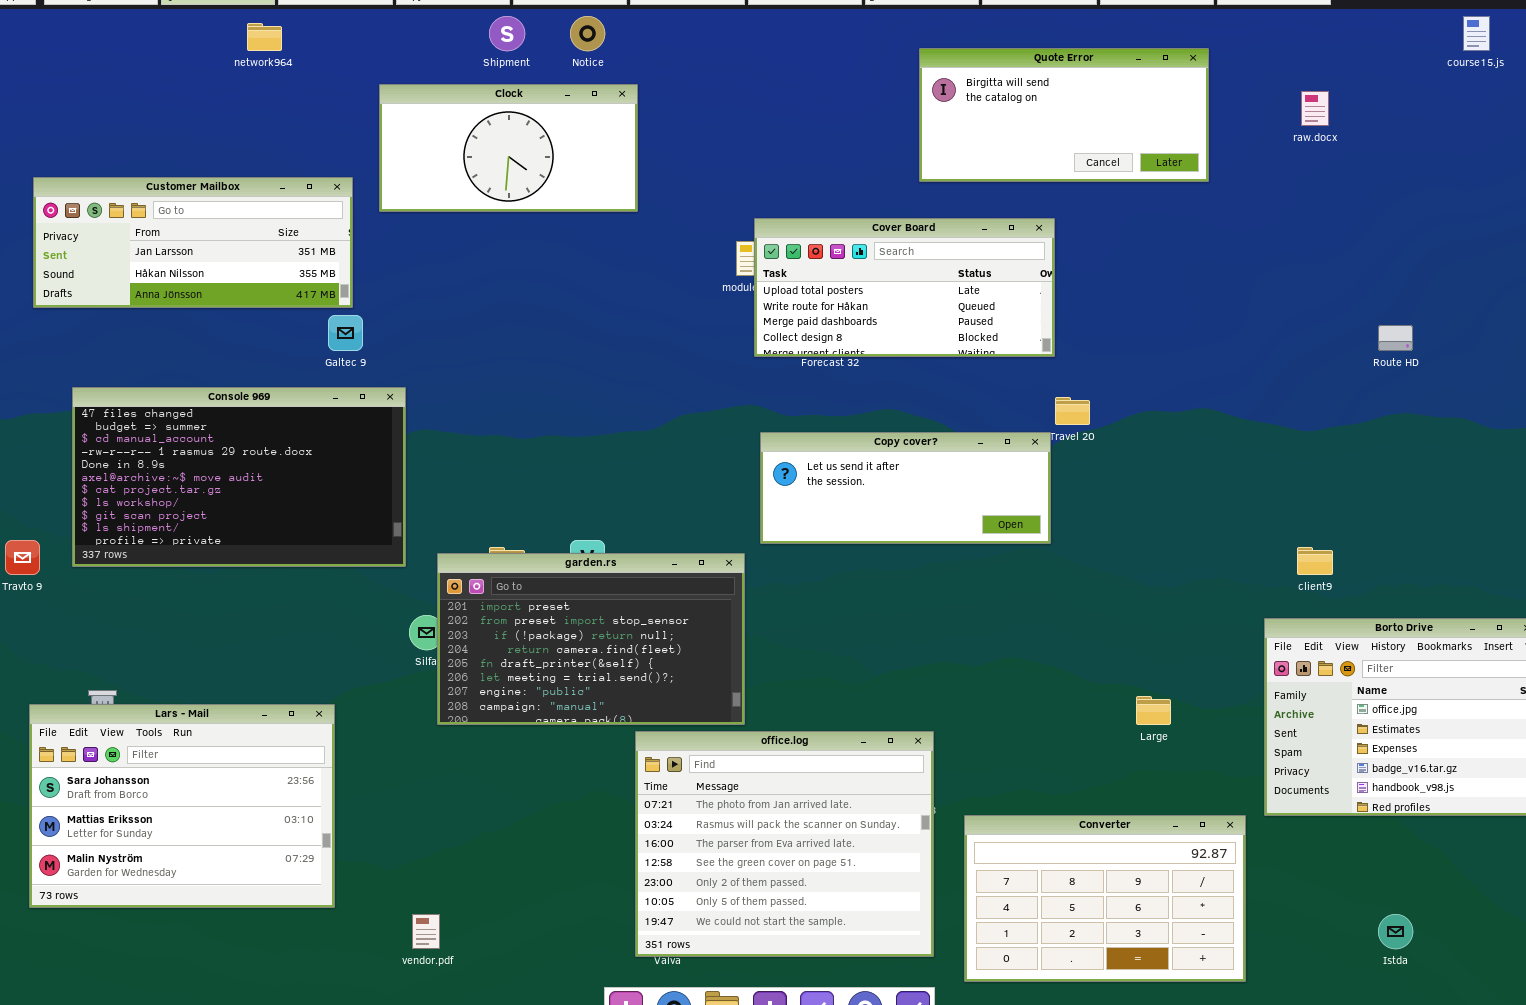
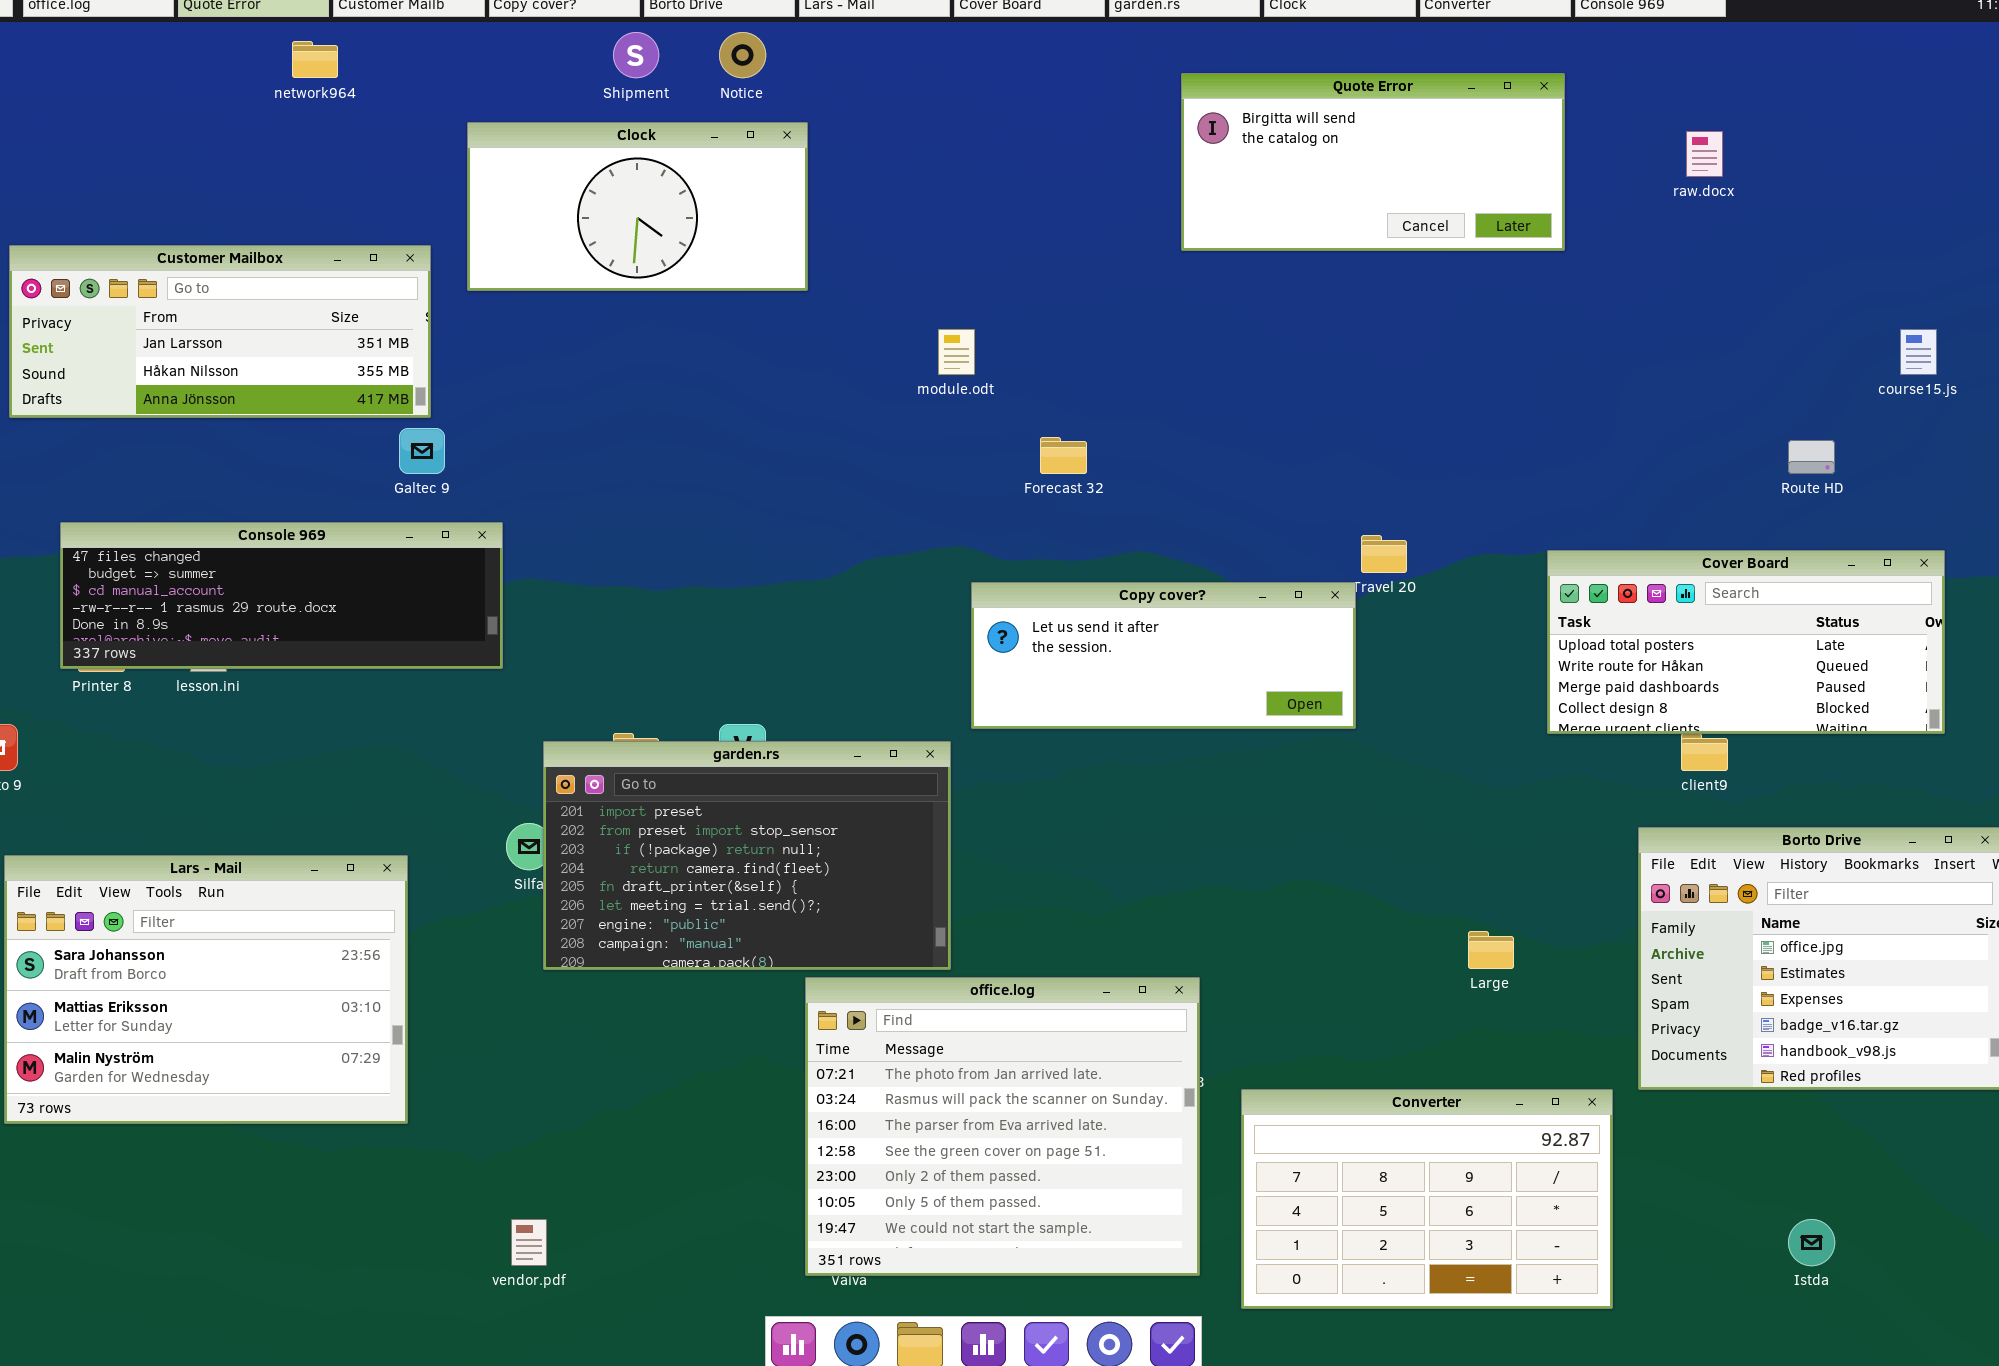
course15.js: [1463,16,1490,51] -> [1900,329,1937,375], moved
Cover Board: [754,218,1055,357] -> [1547,550,1945,734], moved
Console 969: [72,387,406,567] -> [60,522,503,669], resized
Lars - Mail: [29,704,335,908] -> [4,855,408,1124], moved

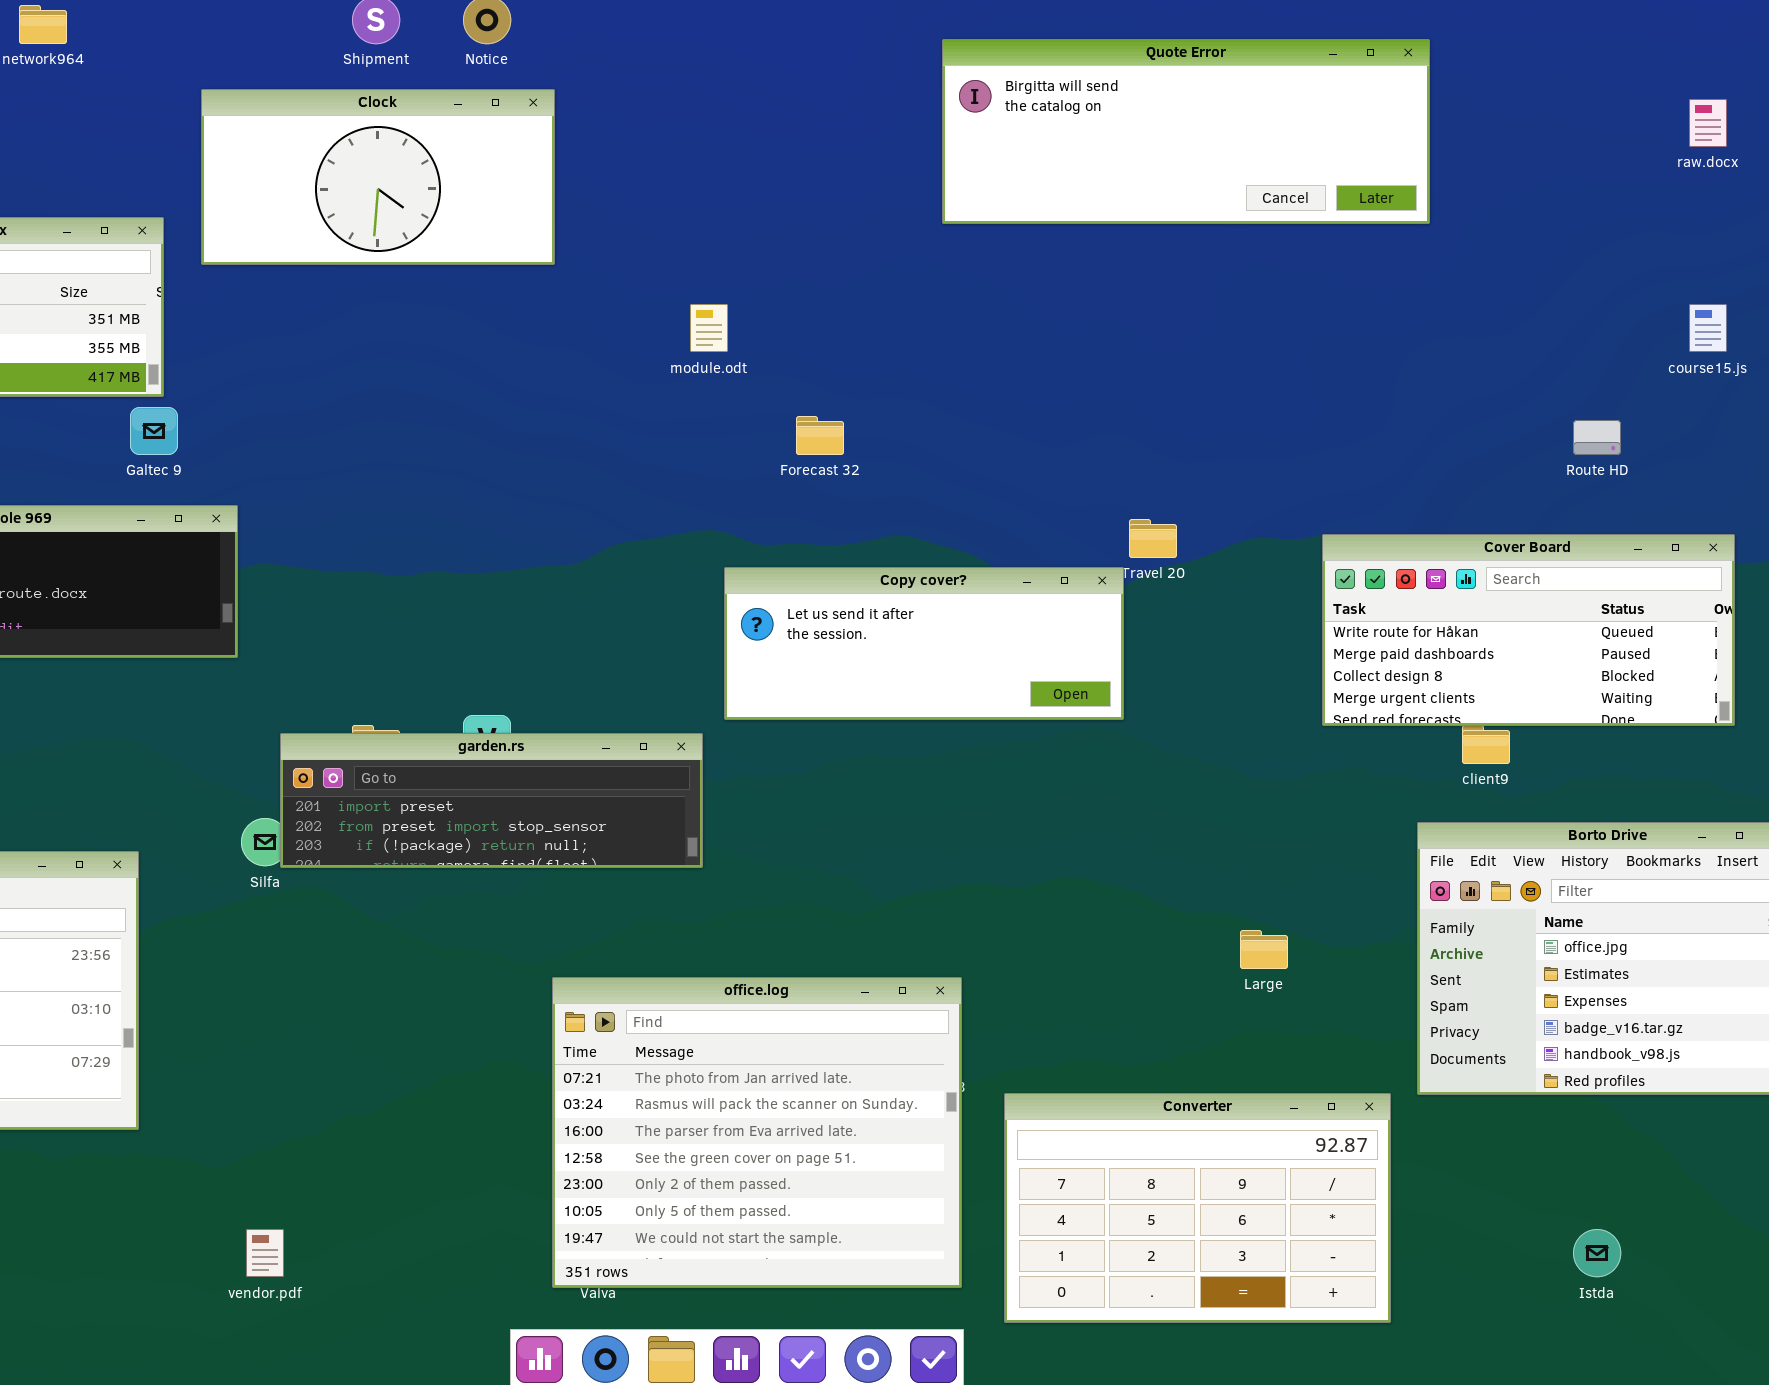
Quote Error: [1181,73,1565,251] -> [942,39,1430,224], resized
raw.docx: [1686,131,1723,177] -> [1689,99,1727,147], moved
Cover Board: [1547,550,1945,734] -> [1322,534,1735,726], scrolled down 1 row
garden.rs: [543,741,951,970] -> [280,733,703,868], resized

